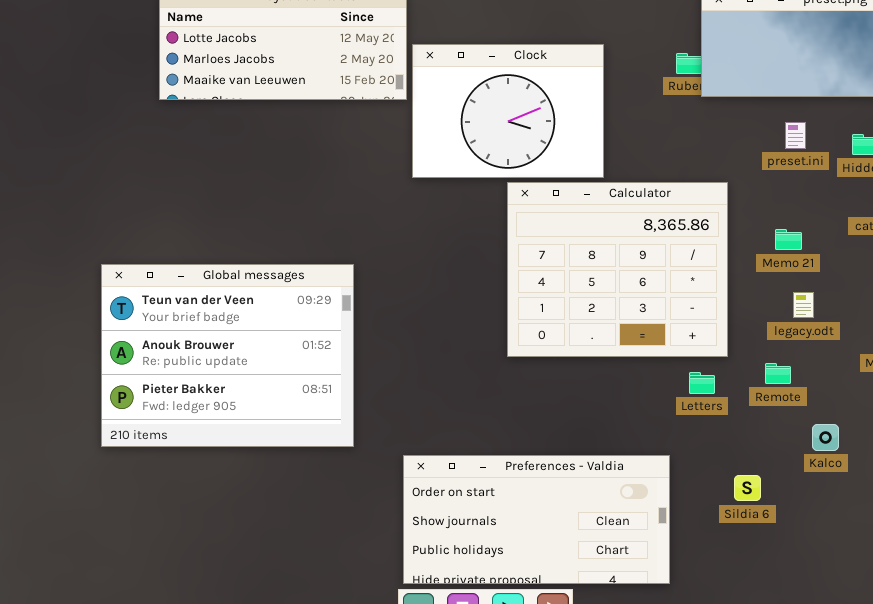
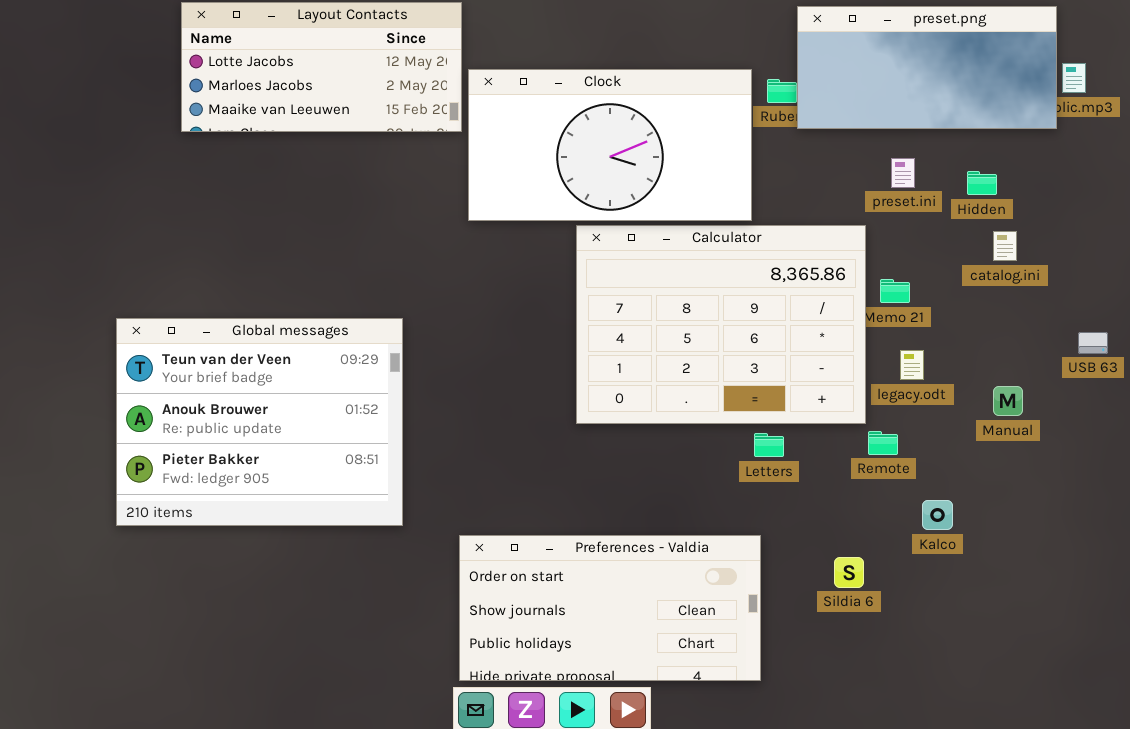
Clock: [412,44,604,178] -> [468,69,752,221], resized
Calculator: [507,182,728,357] -> [576,225,866,424], resized
Letters: [689,372,715,394] -> [754,433,784,457], moved

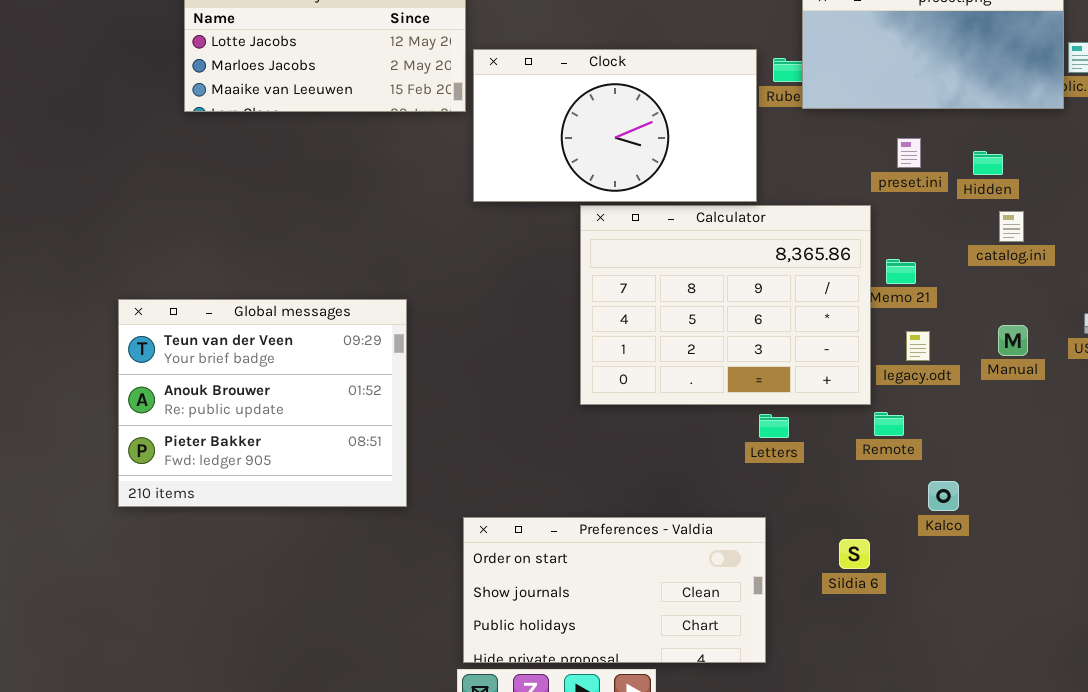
Manual: [993,386,1023,416] -> [998,325,1028,356], moved

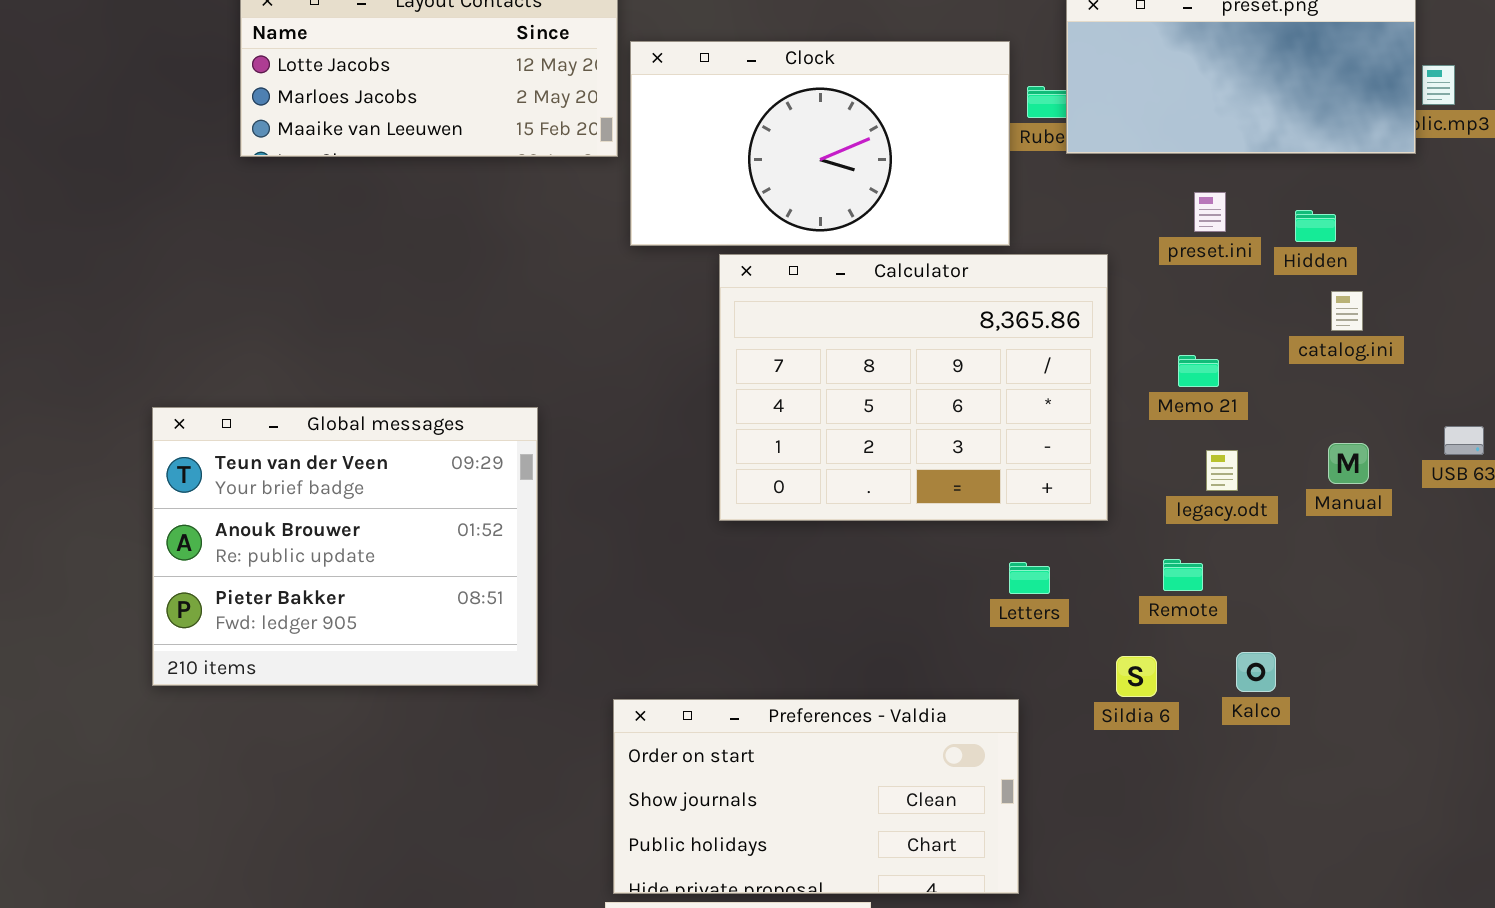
Clock: [473,49,757,202] -> [630,41,1010,246], moved
Calculator: [580,205,871,405] -> [719,254,1108,521], moved
Sildia 6: [839,539,870,569] -> [1116,656,1157,697], moved

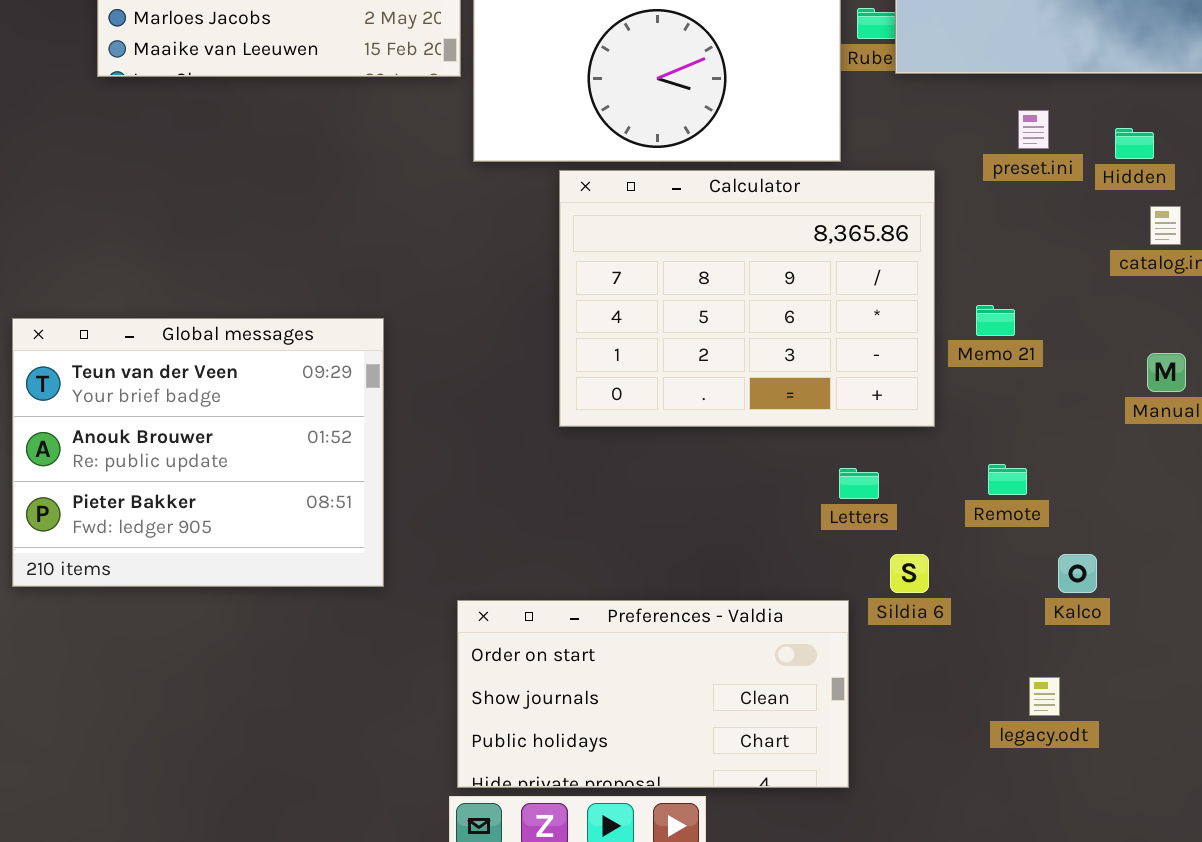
Memo 21: [1178,355,1219,387] -> [976,305,1015,336], moved
legacy.odt: [1206,450,1238,491] -> [1029,677,1060,716], moved
Sildia 6: [1116,656,1157,697] -> [890,554,929,593], moved

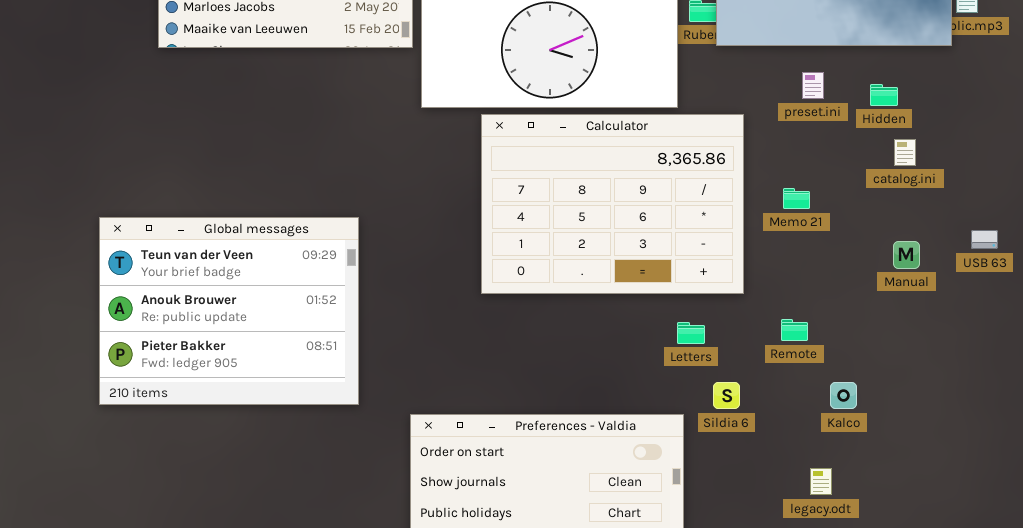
Memo 21: [976,305,1015,336] -> [783,188,810,209], moved

